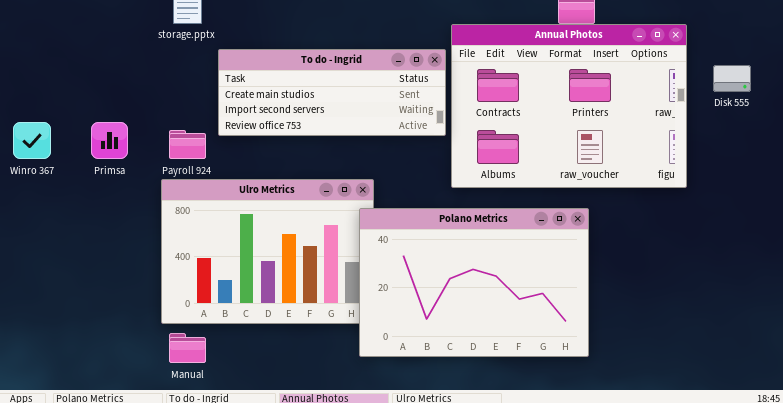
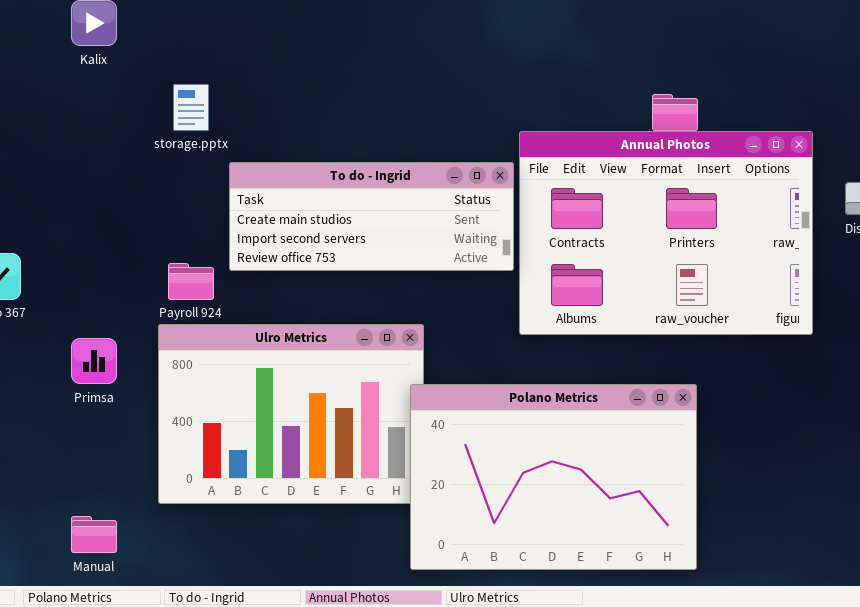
Primsa: [91,122,128,159] -> [71,338,117,384], moved
Polano Metrics: [359,208,589,357] -> [410,384,697,570], moved
Manual: [169,333,206,363] -> [71,516,117,553], moved

